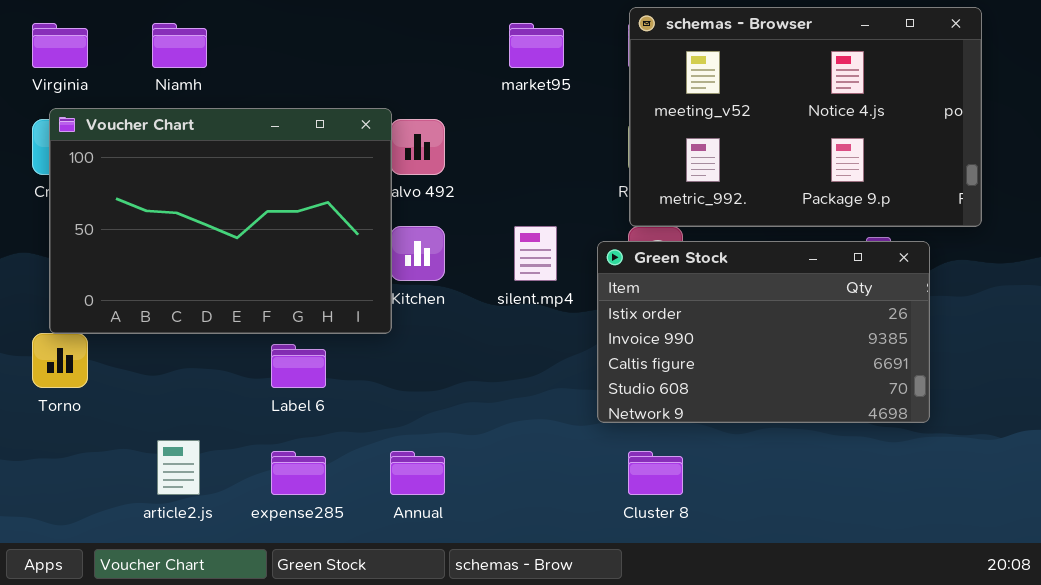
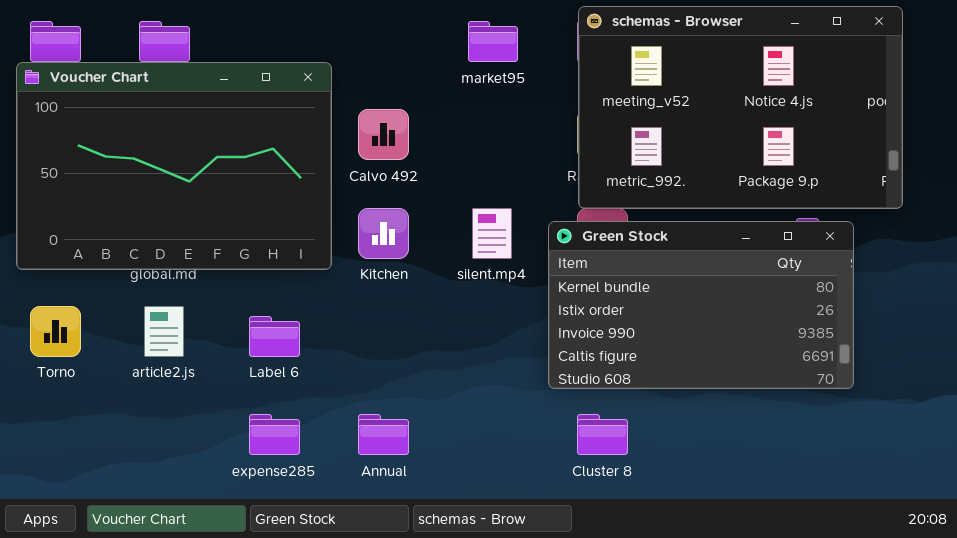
Voucher Chart: [49,108,392,334] -> [16,62,332,270], moved
Green Stock: [597,241,930,423] -> [548,221,854,389], scrolled up 1 row
article2.js: [157,440,200,495] -> [144,306,184,357], moved

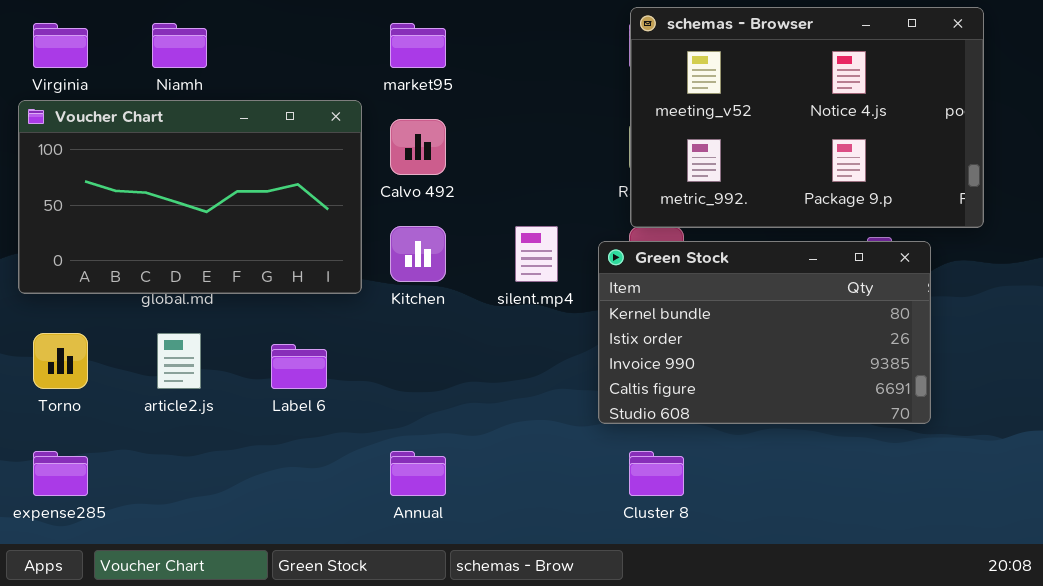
market95: [468,21,518,62] -> [390,23,446,68], moved
Voucher Chart: [16,62,332,270] -> [18,100,362,294], resized
expense285: [249,414,300,455] -> [33,451,88,496], moved

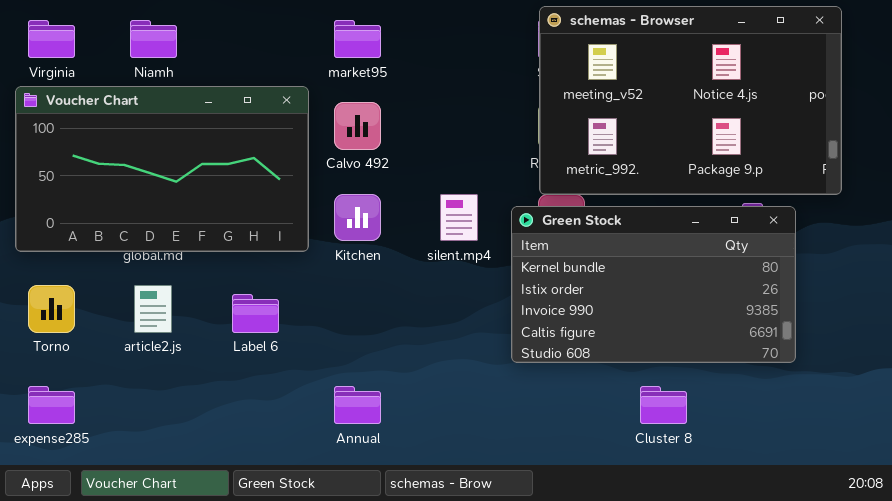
Cluster 8: [629,451,684,496] -> [640,386,687,424], moved

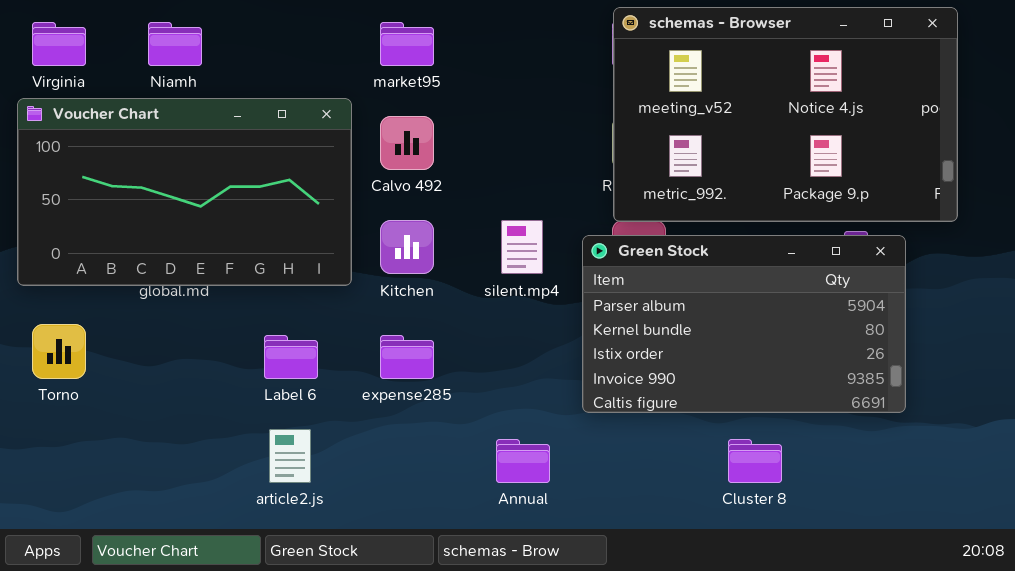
Green Stock: [511,206,796,363] -> [582,235,906,413], scrolled up 1 row
article2.js: [134,285,172,333] -> [269,429,311,483], moved
expense285: [28,386,75,424] -> [380,335,434,379], moved
Annual: [334,386,381,424] -> [496,439,550,483], moved

